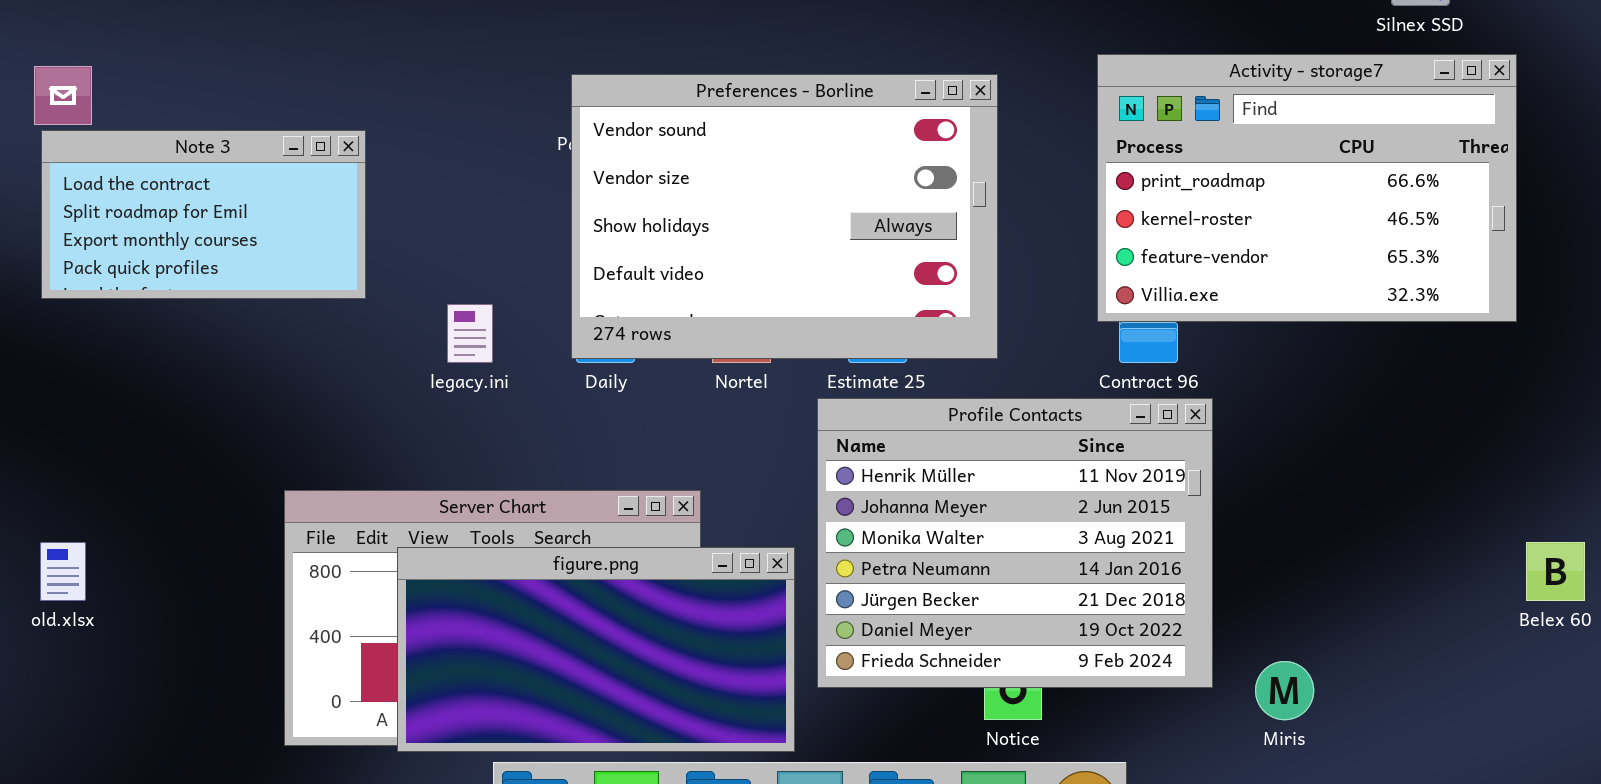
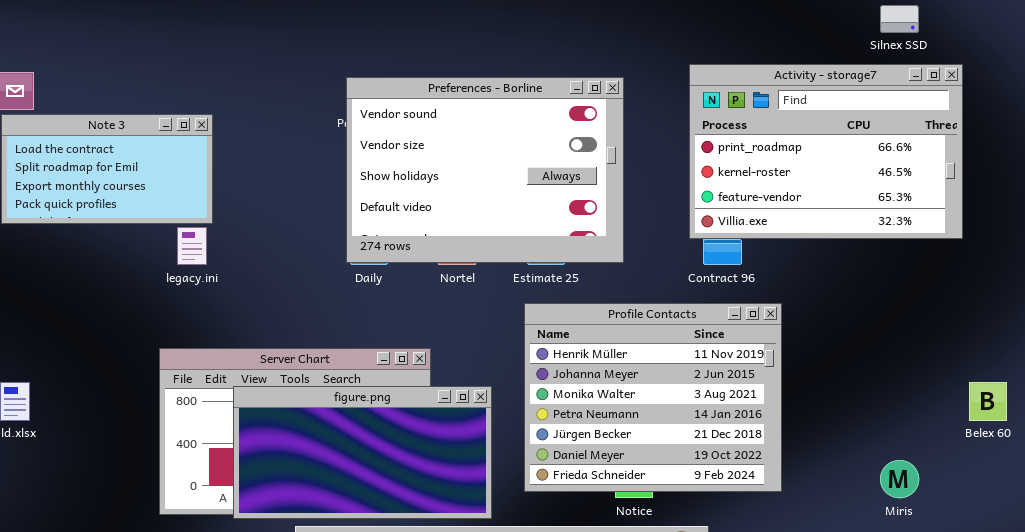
legacy.ini: [447,304,493,363] -> [177,227,207,265], moved
Profile Contacts: [817,398,1213,688] -> [524,303,782,492], moved
Miris: [1255,661,1314,720] -> [880,460,919,498], moved

